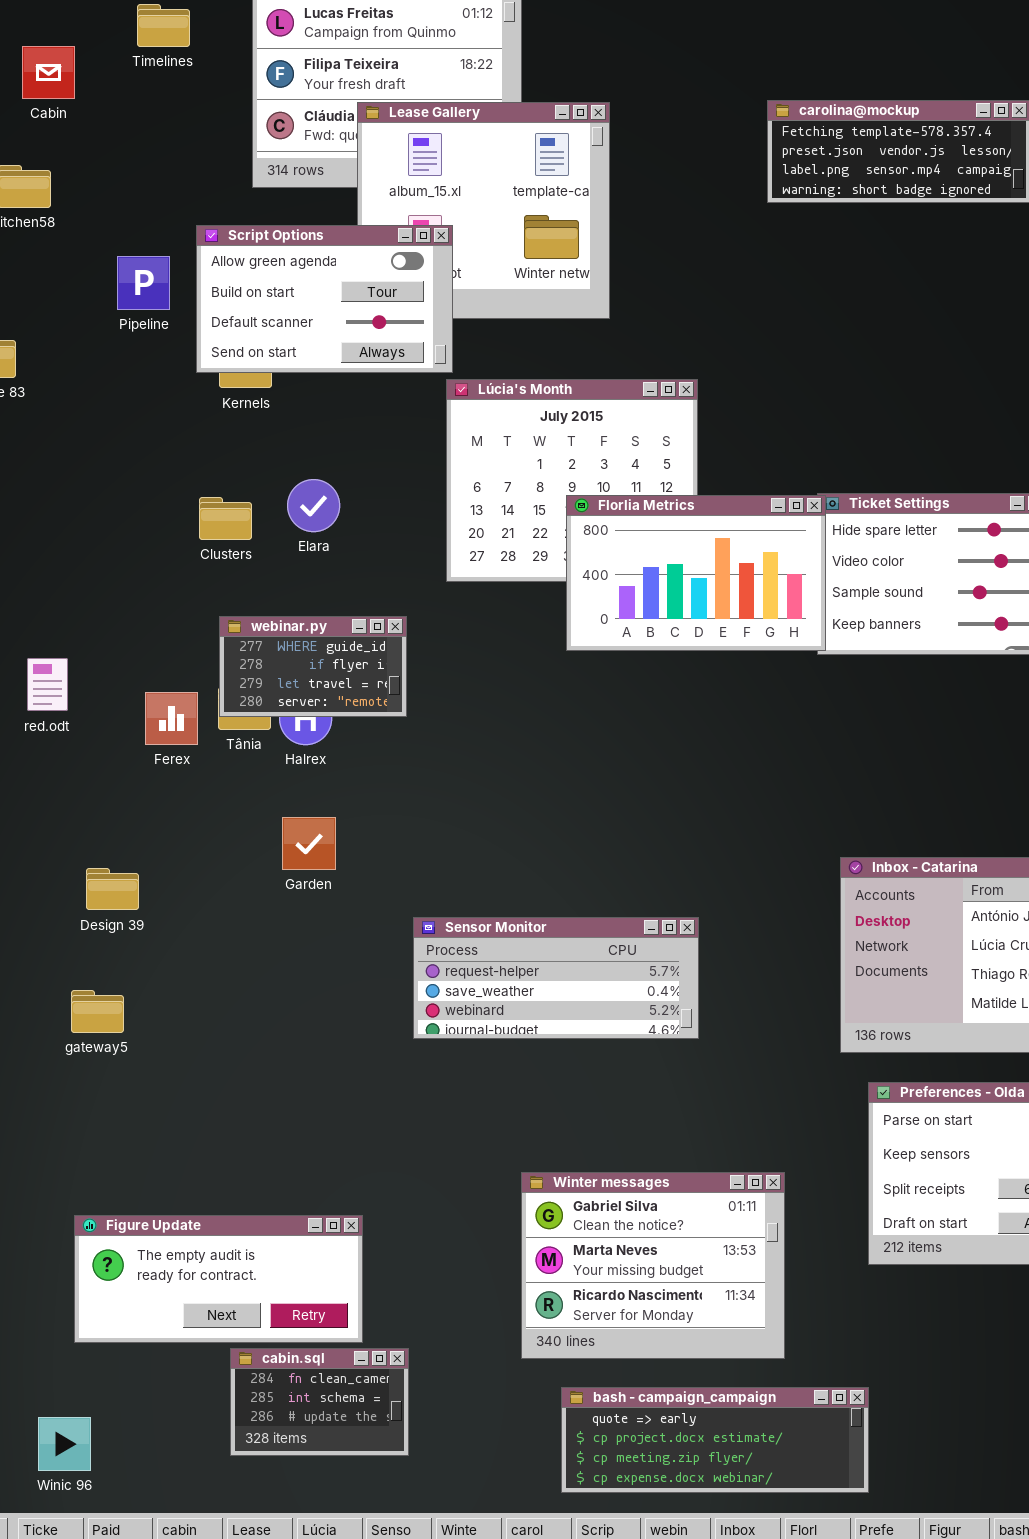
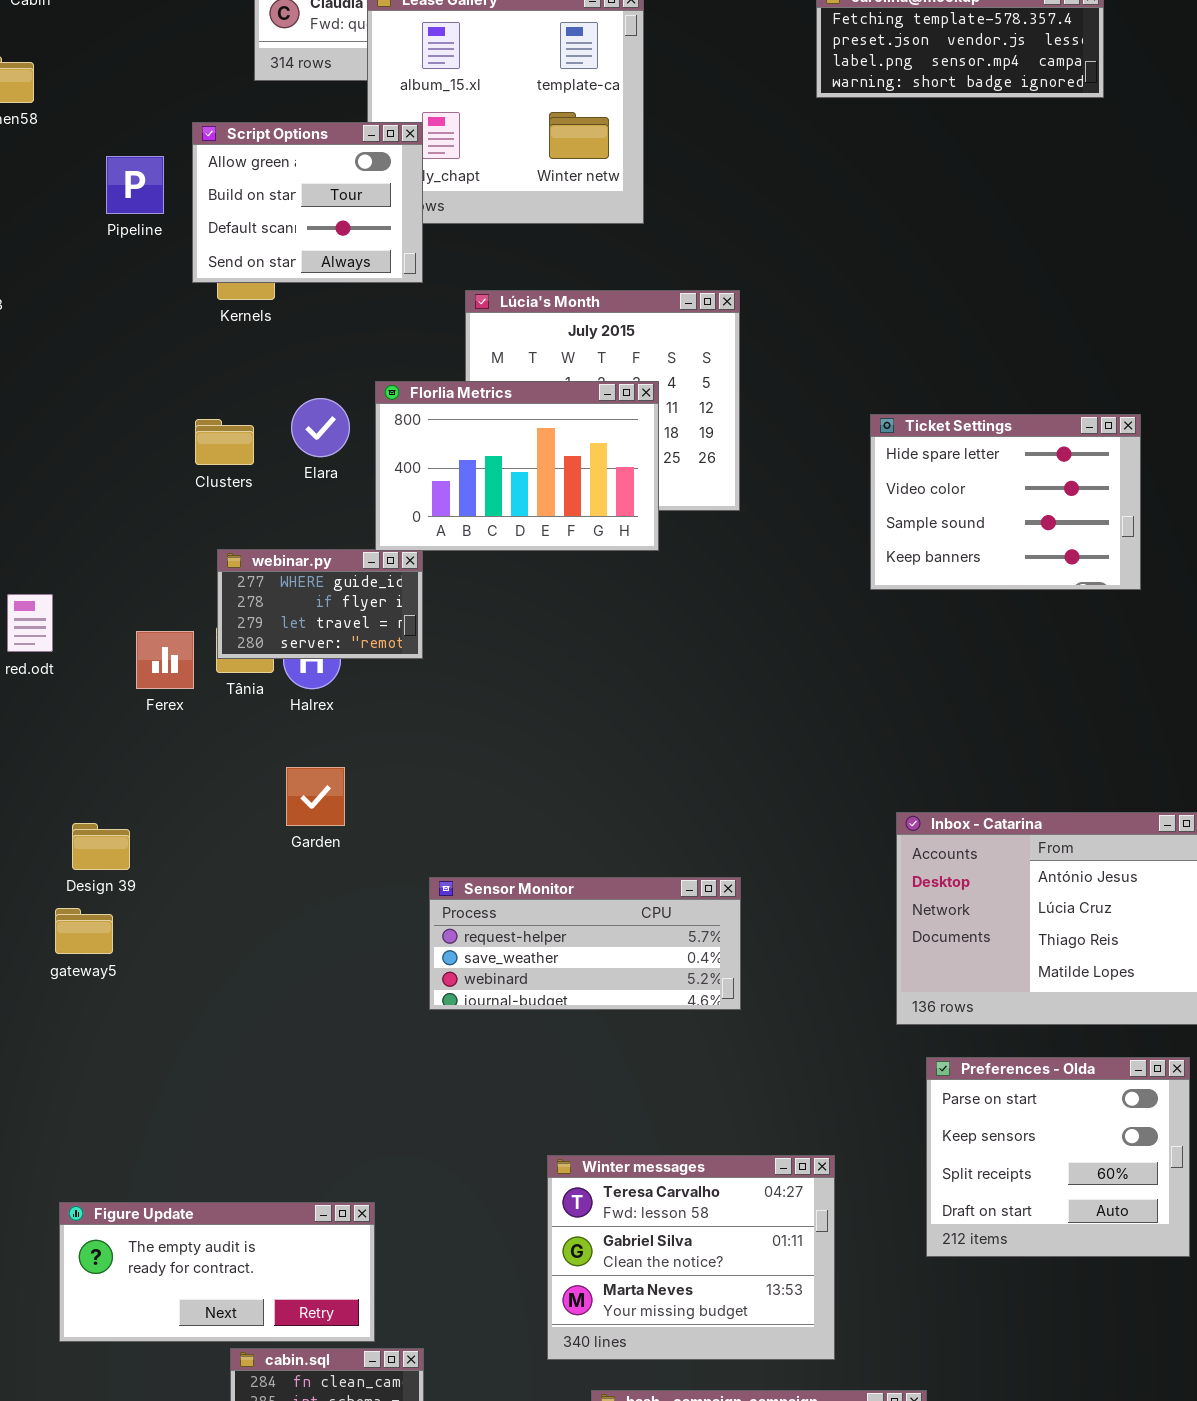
Script Options: [196,225,453,373] -> [192,122,423,283], resized
Florlia Metrics: [566,495,826,651] -> [375,381,659,551], moved
gateway5: [71,990,124,1033] -> [55,908,113,954], moved
Winter messages: [521,1172,785,1359] -> [547,1155,835,1360], scrolled up 1 row

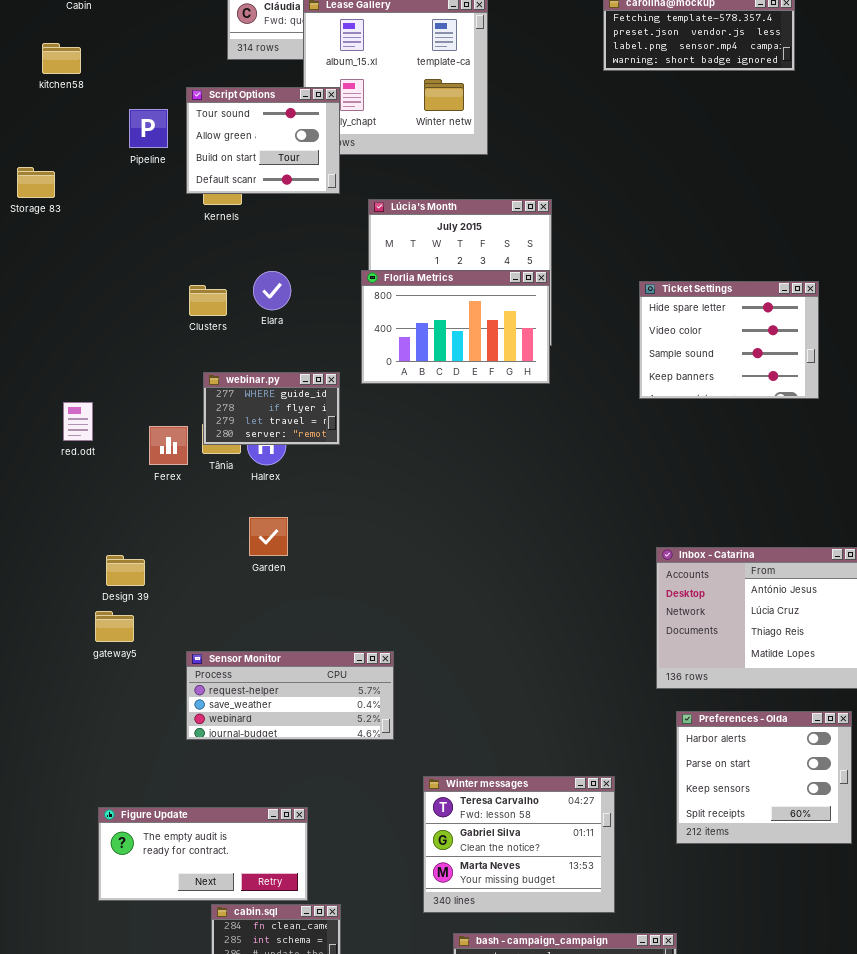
Script Options: [192,122,423,283] -> [186,87,340,194], scrolled up 1 row
Florlia Metrics: [375,381,659,551] -> [361,270,550,384], moved
Sensor Monitor: [429,877,741,1010] -> [186,651,394,740], moved
Preferences - Olda: [926,1057,1190,1257] -> [676,711,852,844], scrolled up 1 row

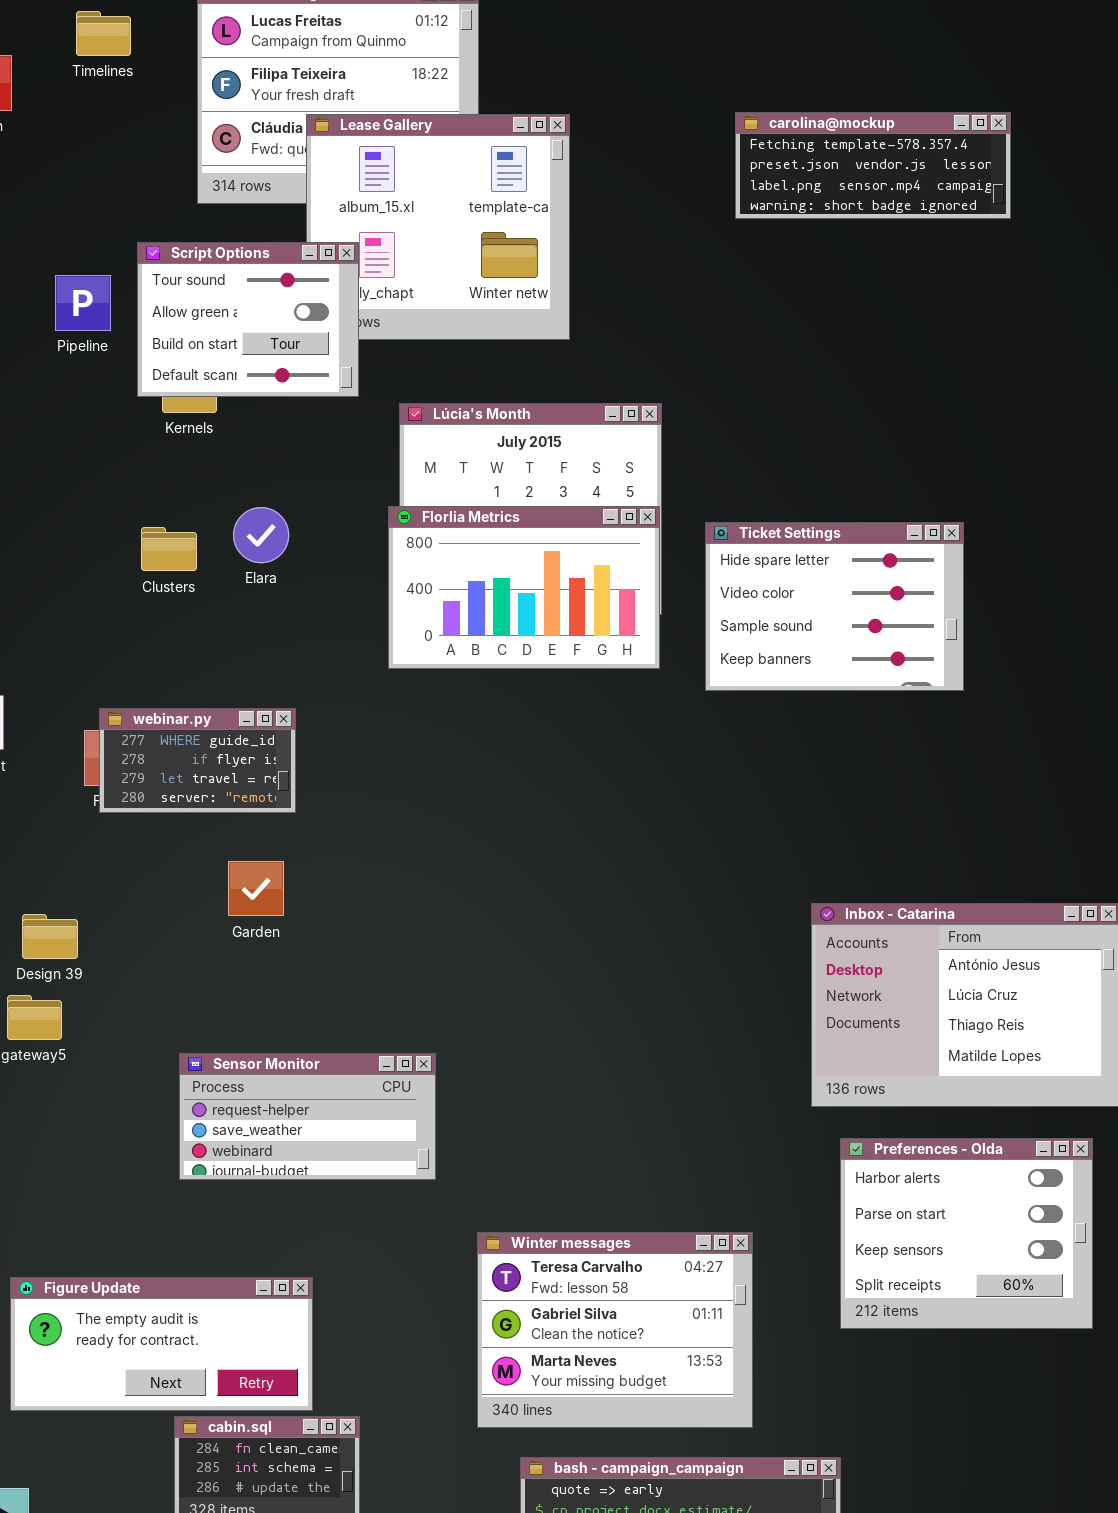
Ticket Settings: [639,281,819,399] -> [705,522,964,691], moved
webinar.py: [203,372,340,445] -> [99,708,296,813], moved
Sensor Monitor: [186,651,394,740] -> [179,1053,436,1180], resized

